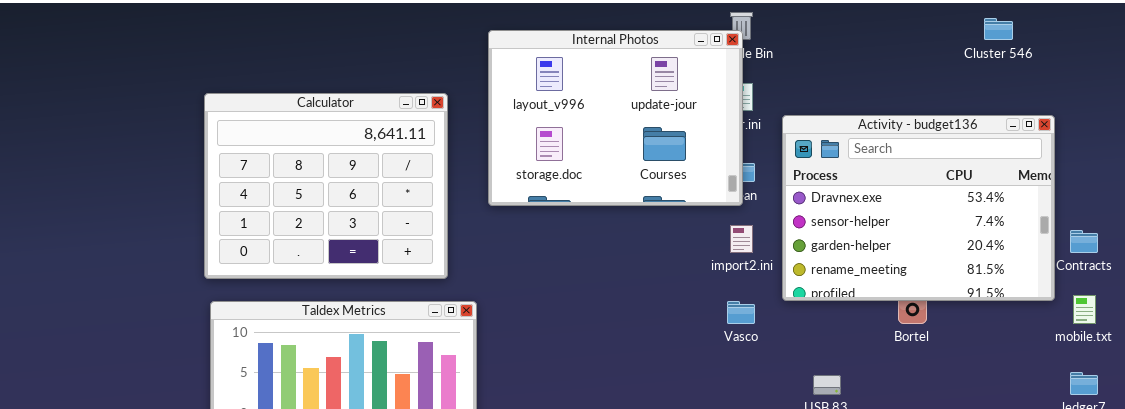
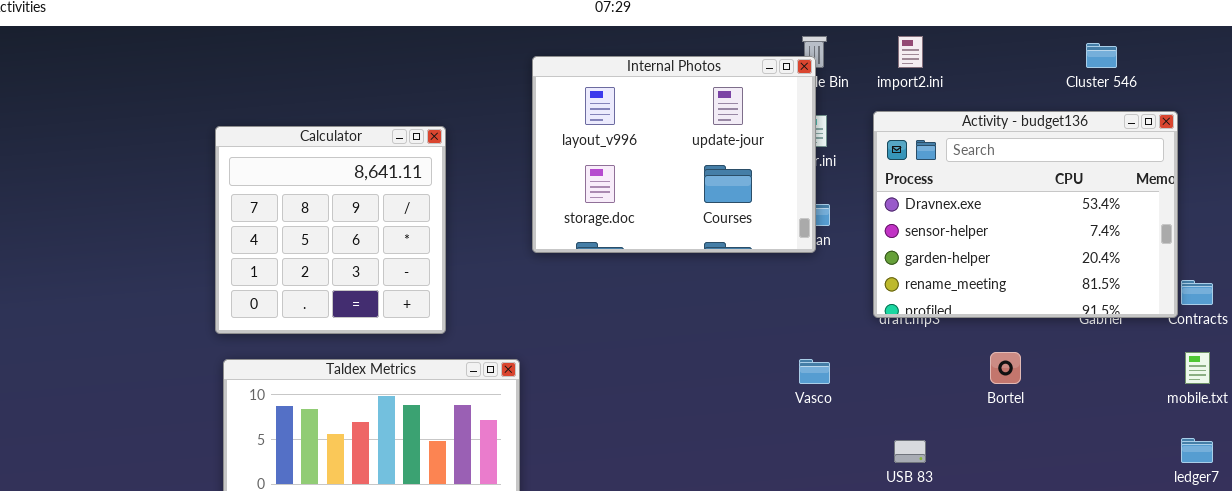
Calculator: [204,93,448,279] -> [215,126,446,334], resized
Activity - budget136: [782,115,1055,301] -> [873,111,1178,318], moved
import2.ini: [730,225,753,253] -> [898,36,923,68], moved

